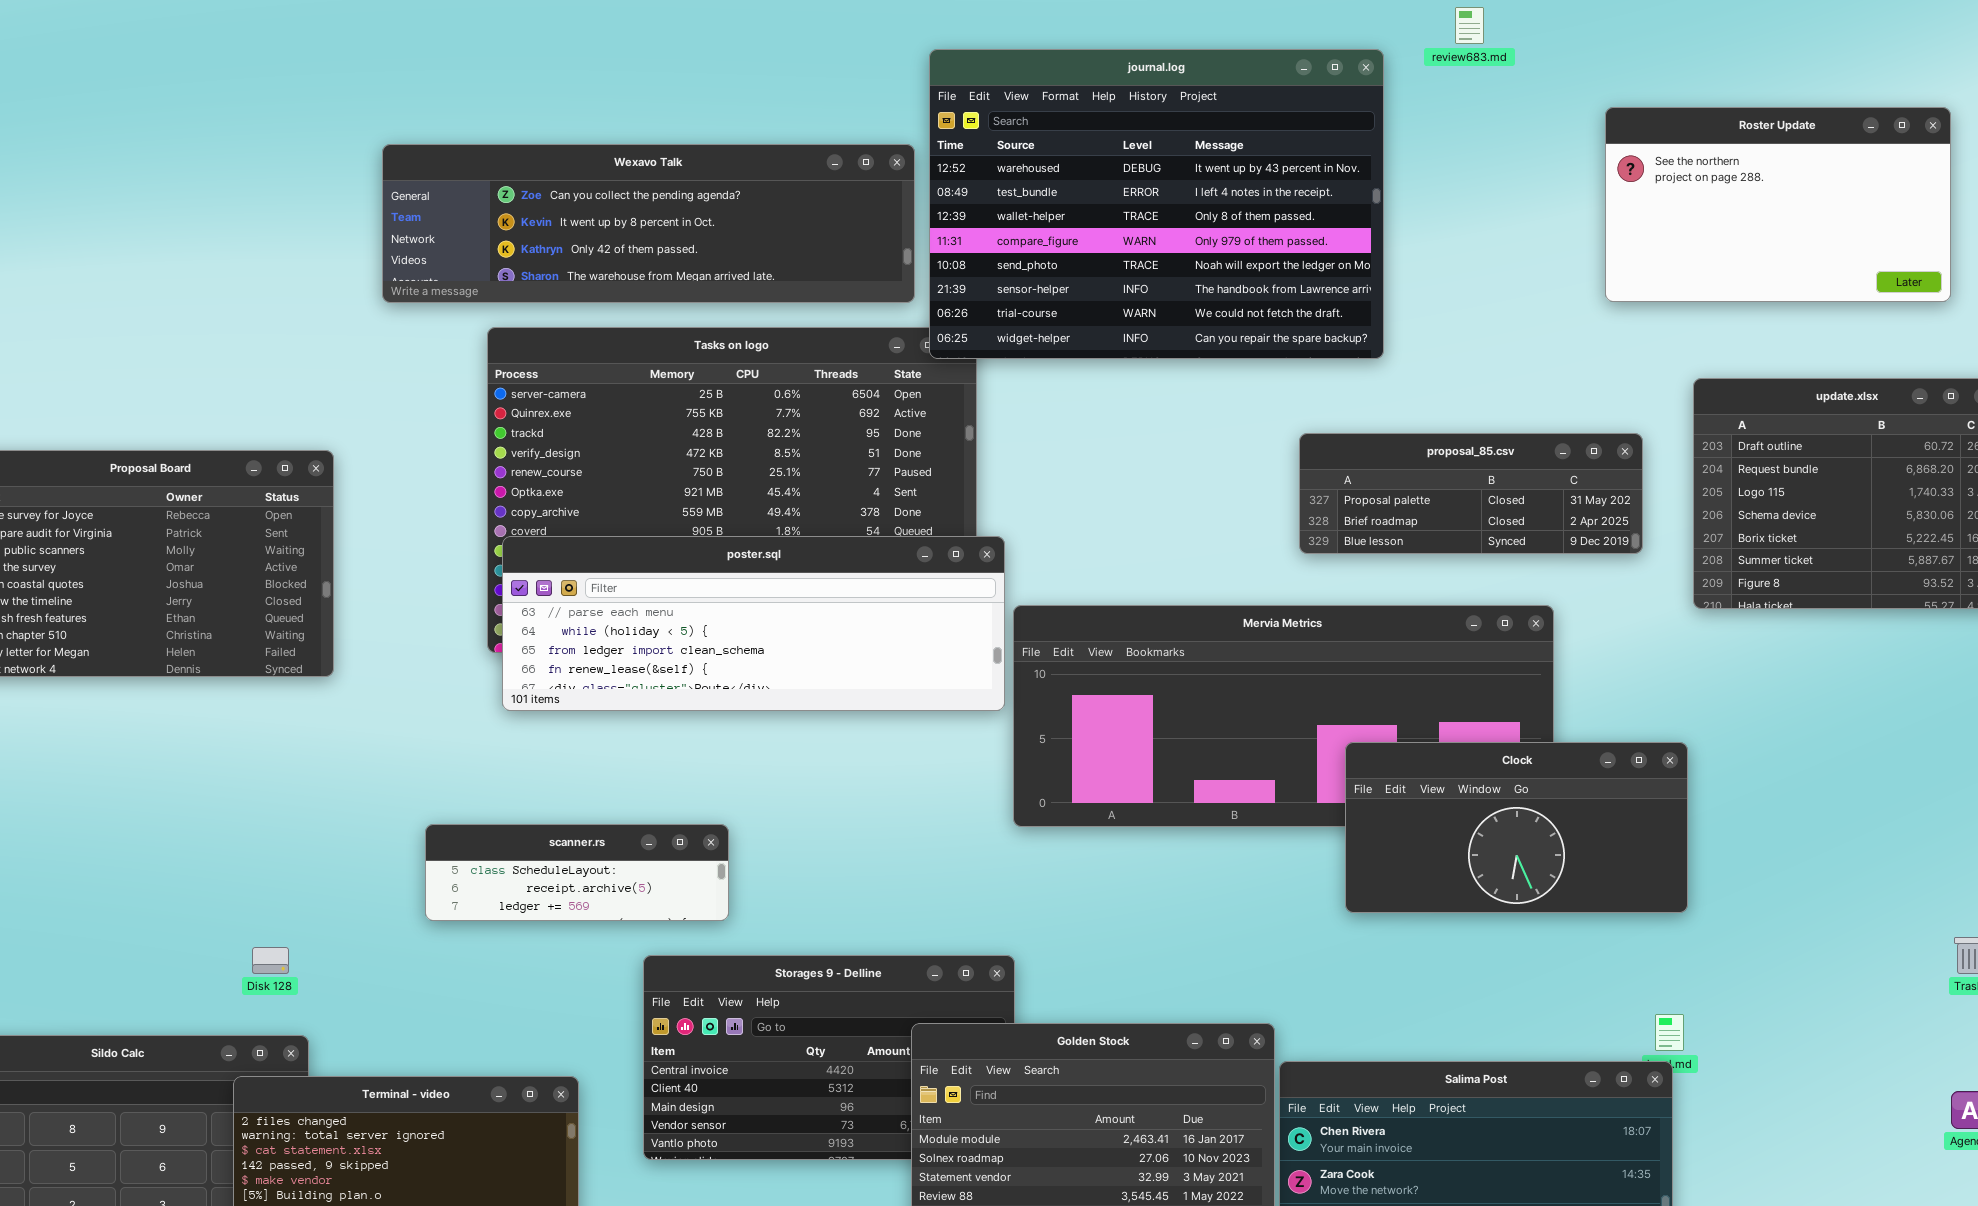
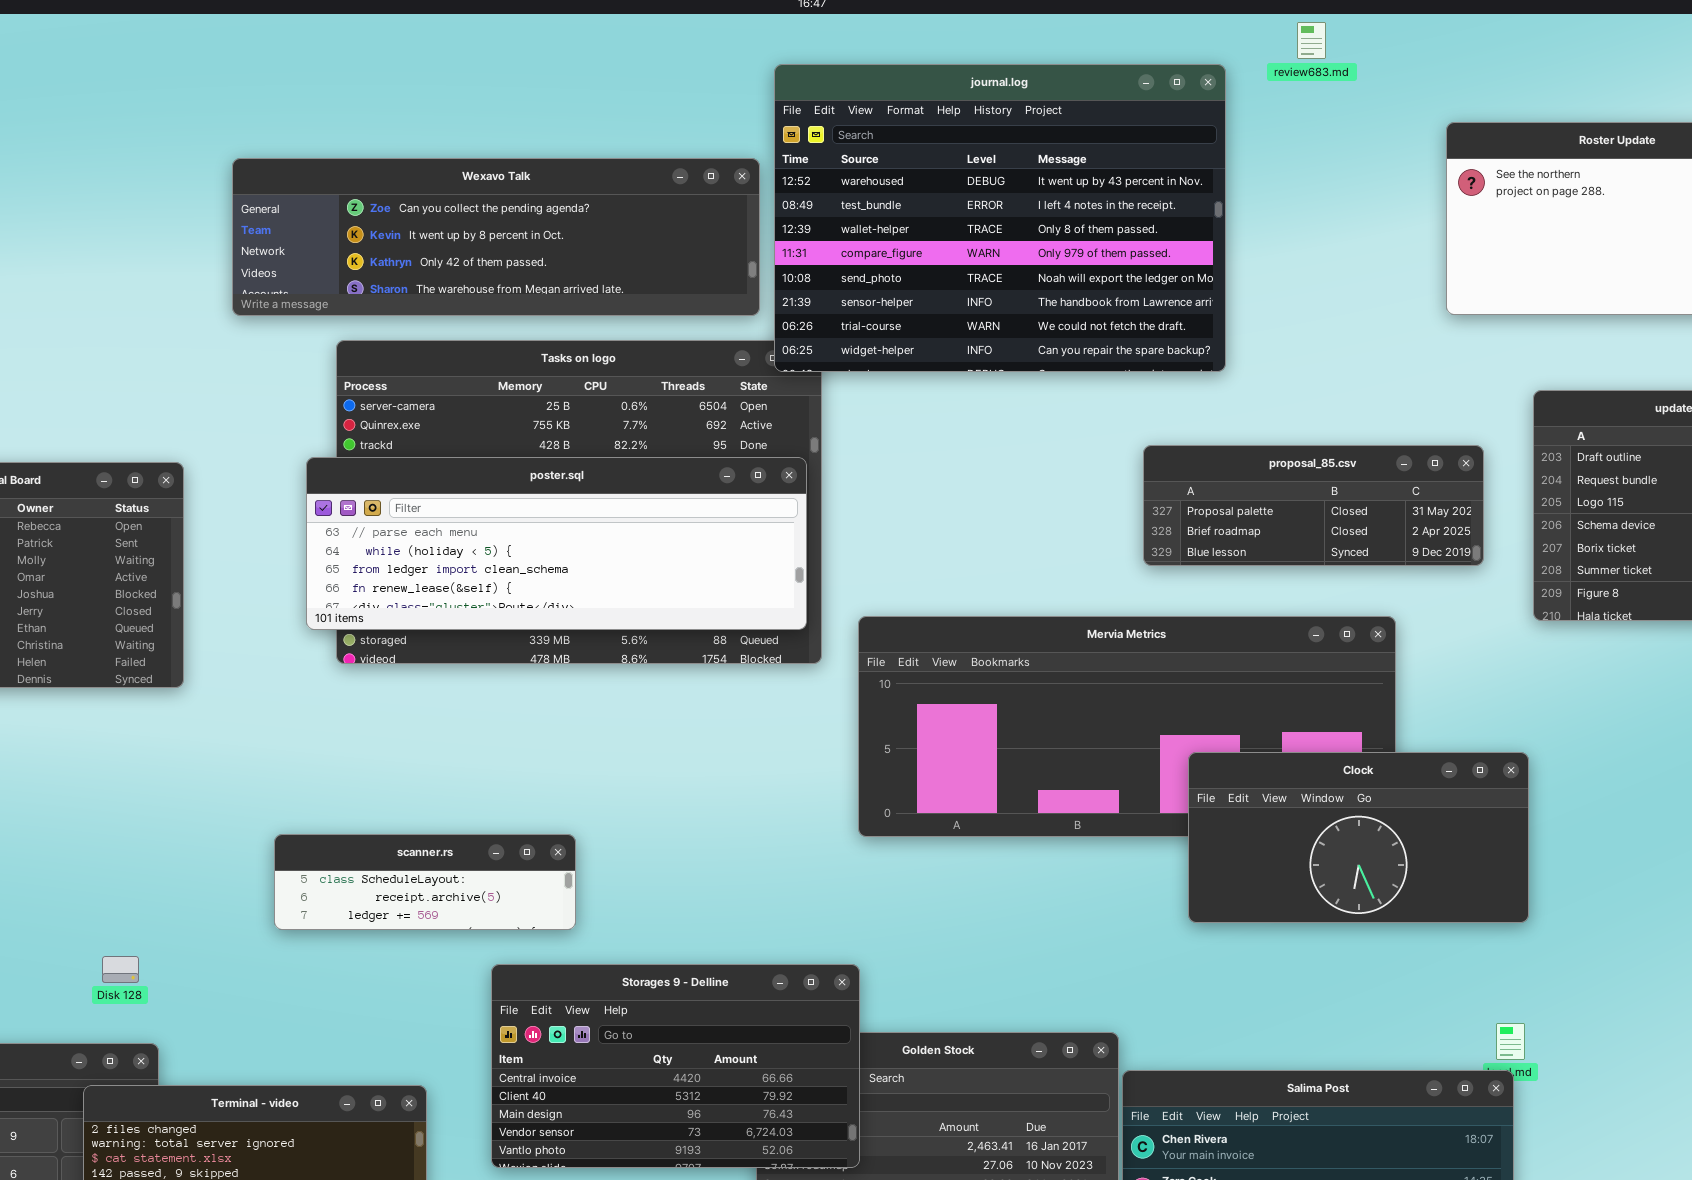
poster.sql: [502,536,1005,711] -> [306,457,807,630], moved
Storages 9 - Delline: [643,955,1015,1160] -> [491,964,860,1168], raised

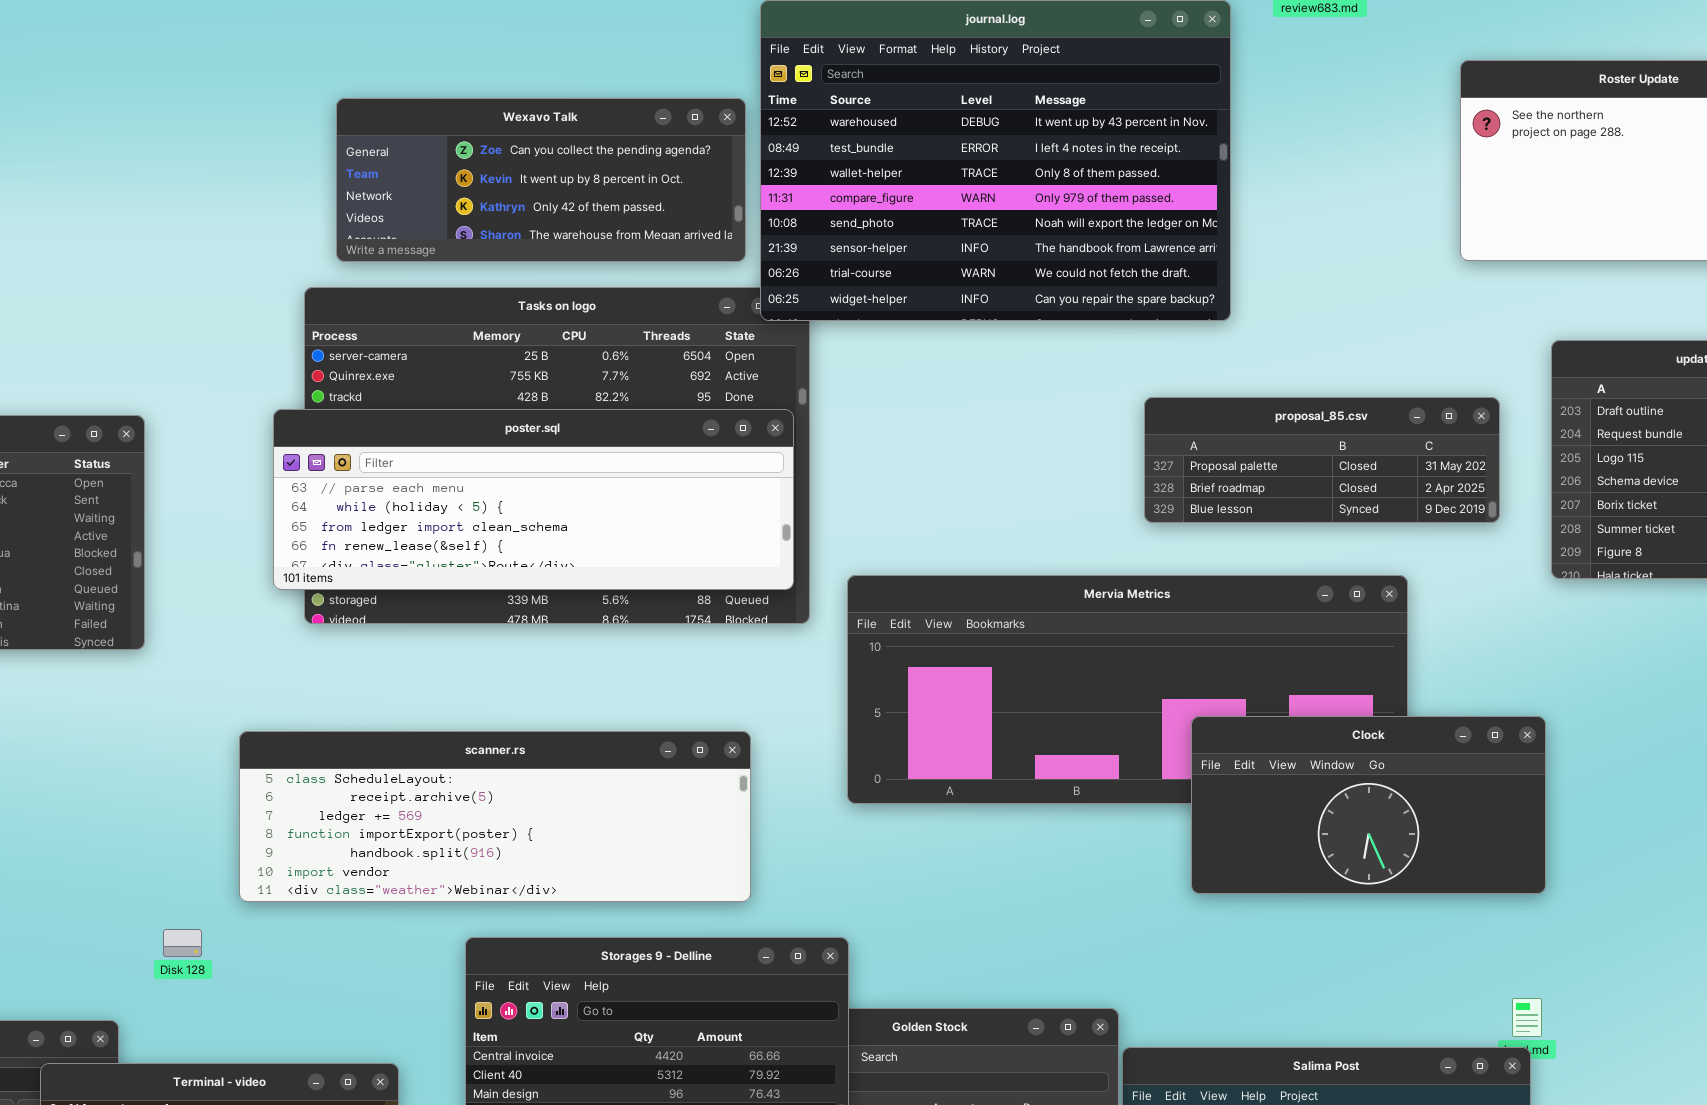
Wexavo Talk: [232,158,760,316] -> [336,98,746,262], resized
scanner.rs: [274,834,576,930] -> [239,731,751,902], resized
Disk 128: [102,956,139,983] -> [163,929,202,957], moved

